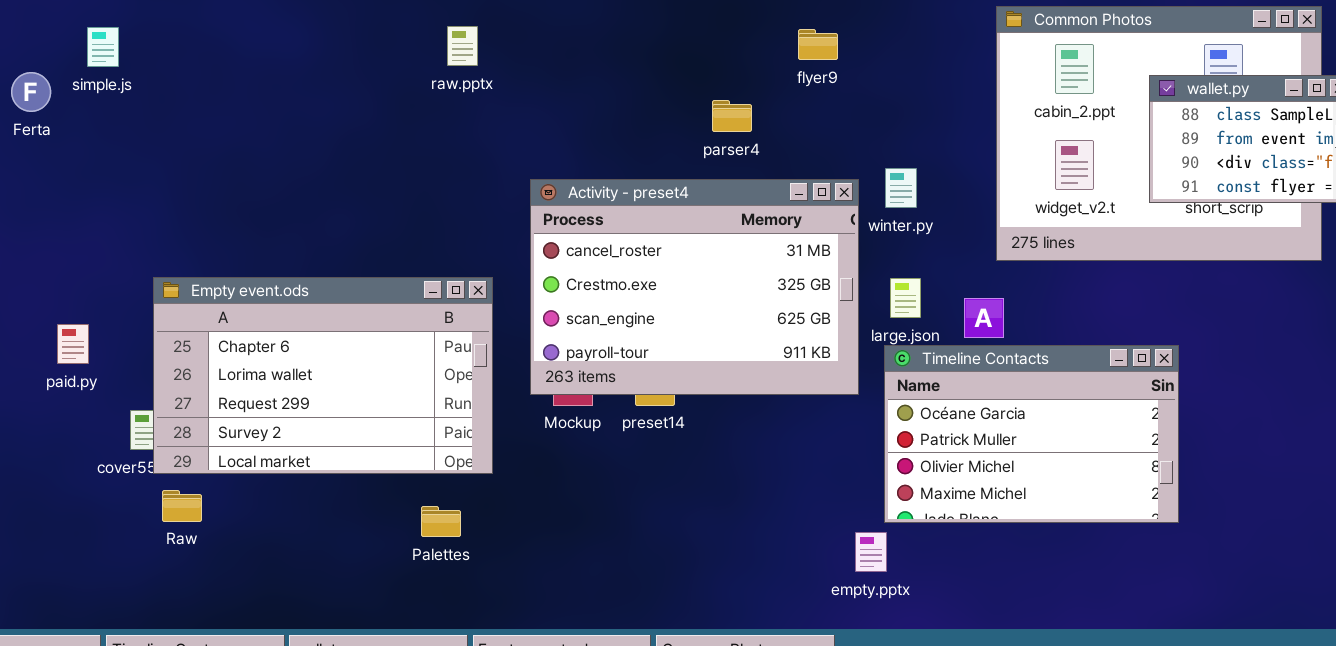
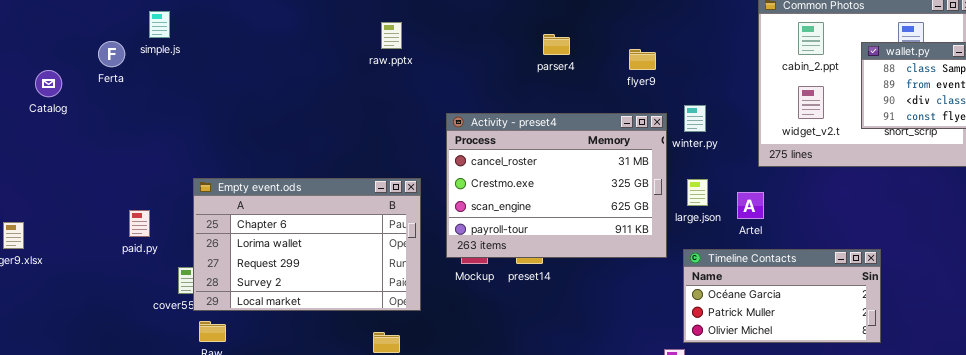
raw.pptx: [447,26,478,66] -> [381,22,402,49], moved
flyer9: [798,29,838,60] -> [629,49,656,70], moved
parser4: [712,100,752,132] -> [543,34,570,55], moved
Timeline Contacts: [884,345,1179,523] -> [683,249,881,343], resized

